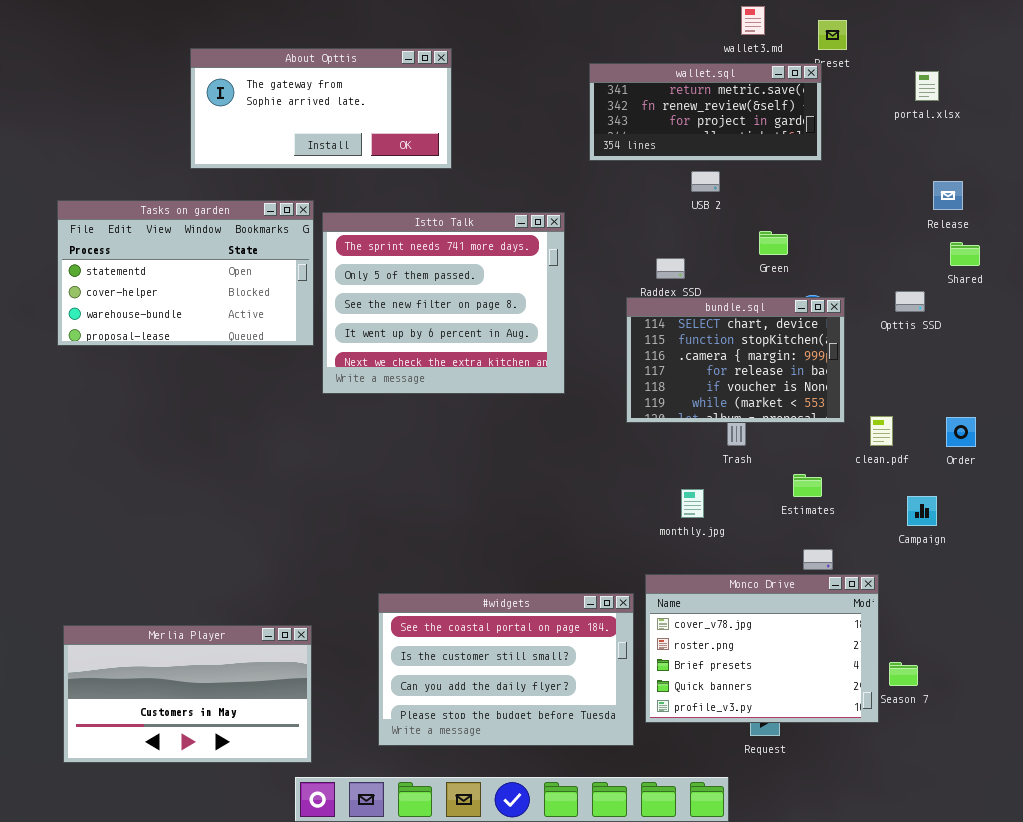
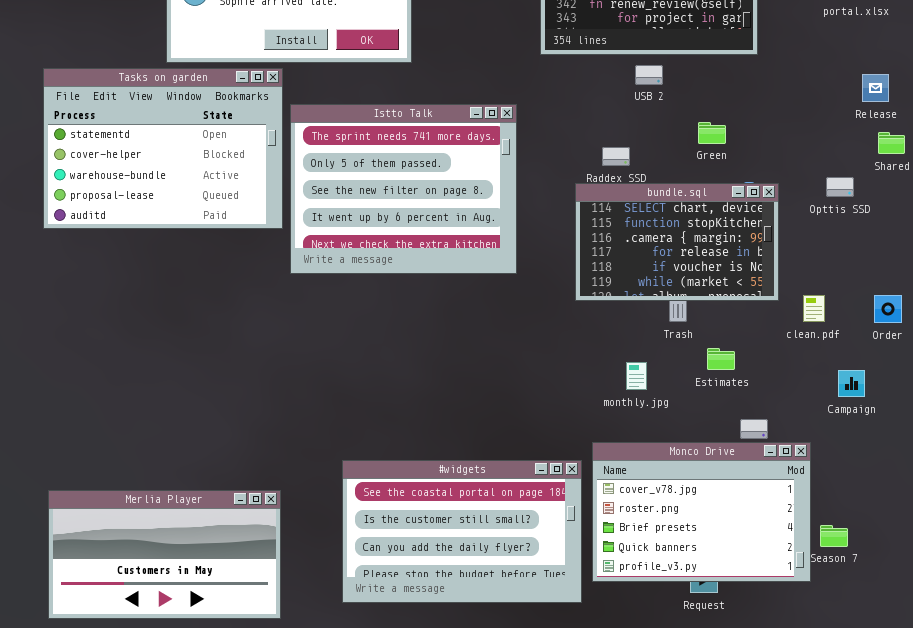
Tasks on garden: [57,200,314,346] -> [43,68,283,229], resized
Estimates: [793,474,822,497] -> [707,348,735,370], moved

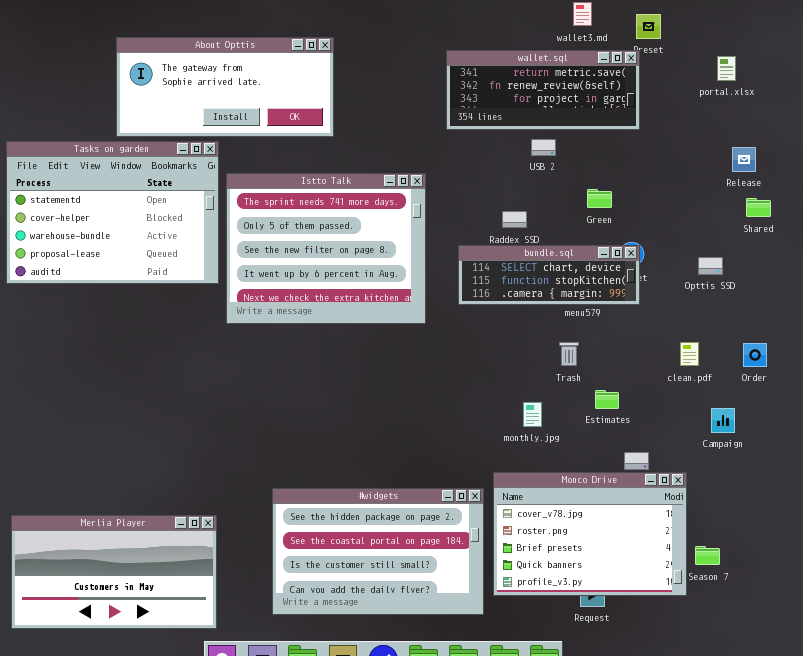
Opttis SSD: [826,177,854,197] -> [698,257,723,275], moved
bundle.sql: [575,183,779,301] -> [458,245,640,305], moved, resized
#widgets: [342,460,582,603] -> [272,488,484,615], scrolled up 1 row

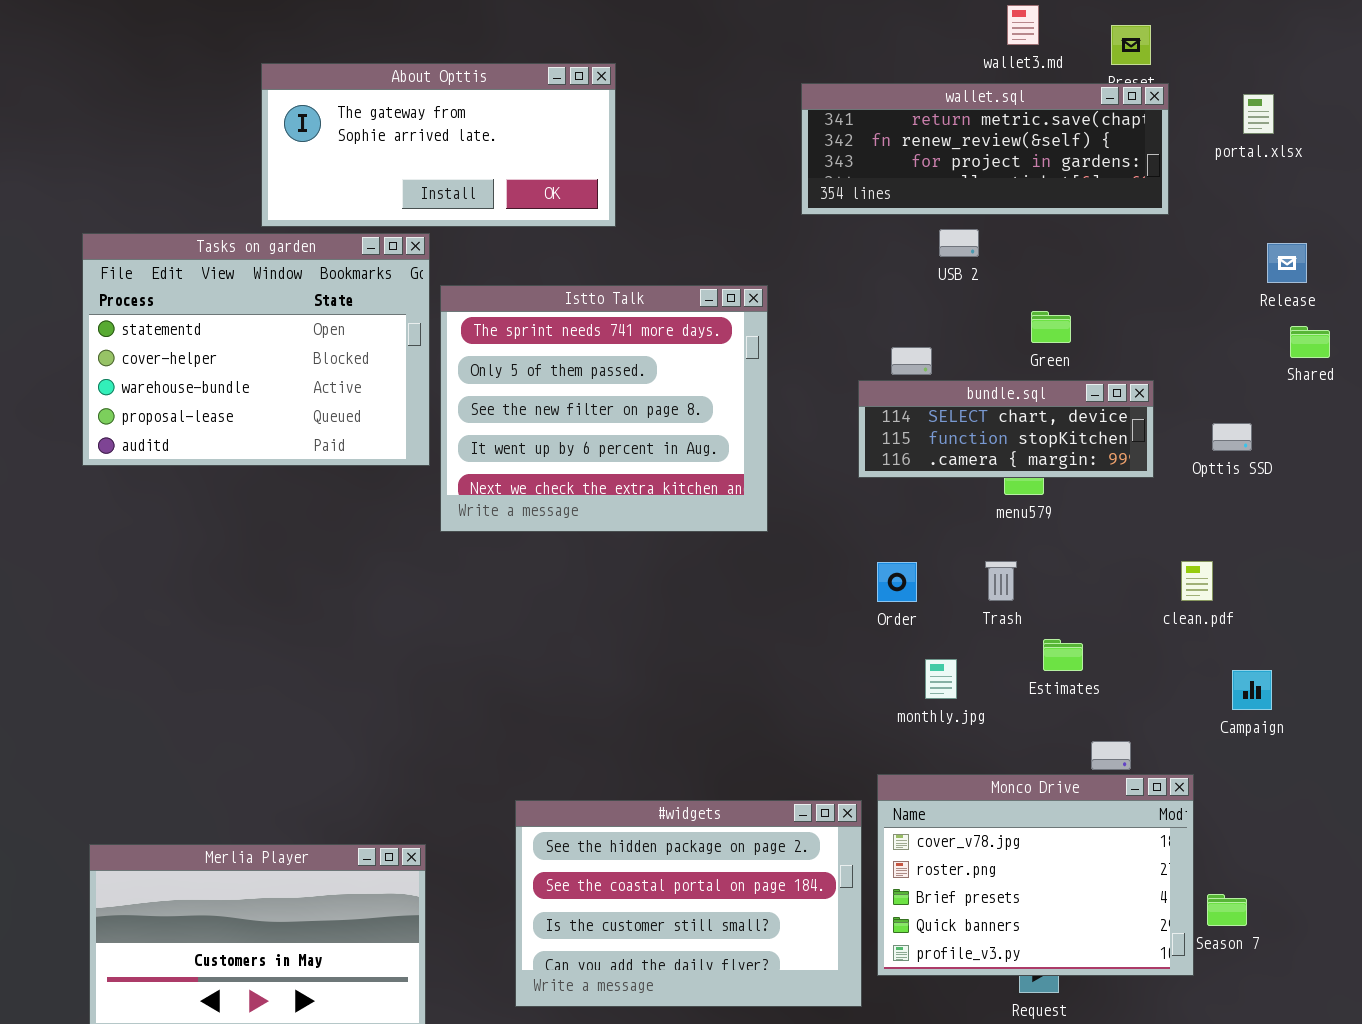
wallet.sql: [446,50,640,130] -> [801,83,1169,215], resized
bundle.sql: [458,245,640,305] -> [858,380,1154,478], moved
Order: [743,343,767,367] -> [877,562,917,602], moved

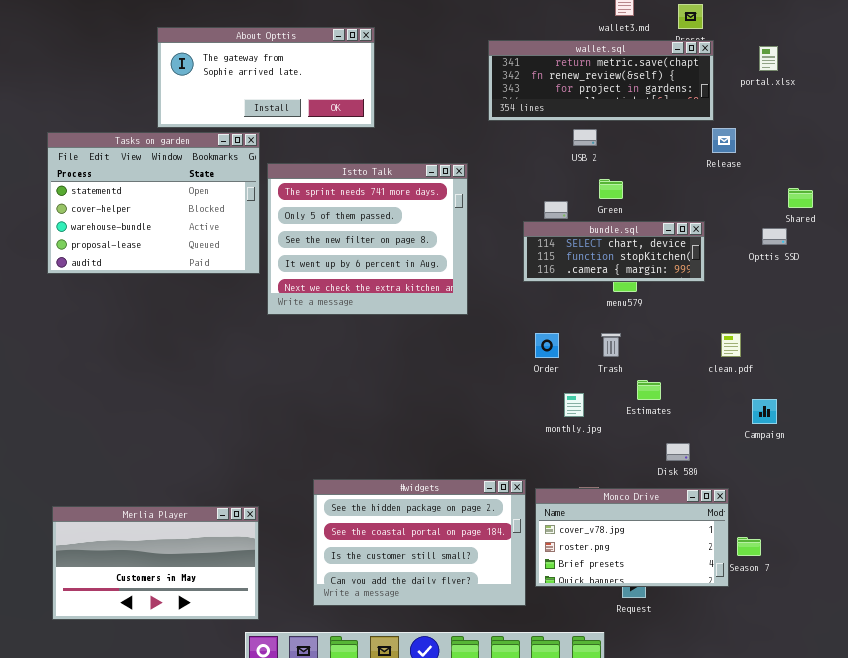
Release: [1267,243,1307,283] -> [712,128,736,153], moved
Green: [1031,311,1071,343] -> [599,179,623,199], moved
Opttis SSD: [1212,423,1252,451] -> [762,228,787,245], moved
Monco Drive: [877,774,1194,976] -> [535,488,729,587], resized

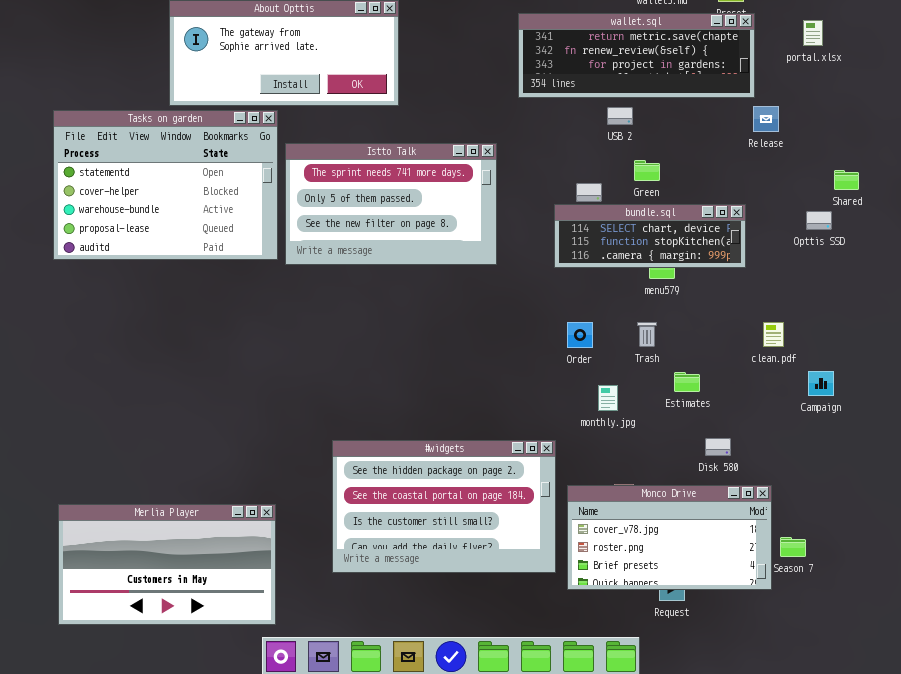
Istto Talk: [267,163,468,315] -> [285,143,497,265], resized
Campaign: [752,399,777,424] -> [808,371,834,396], moved
#widgets: [313,479,526,606] -> [332,440,556,573], moved

